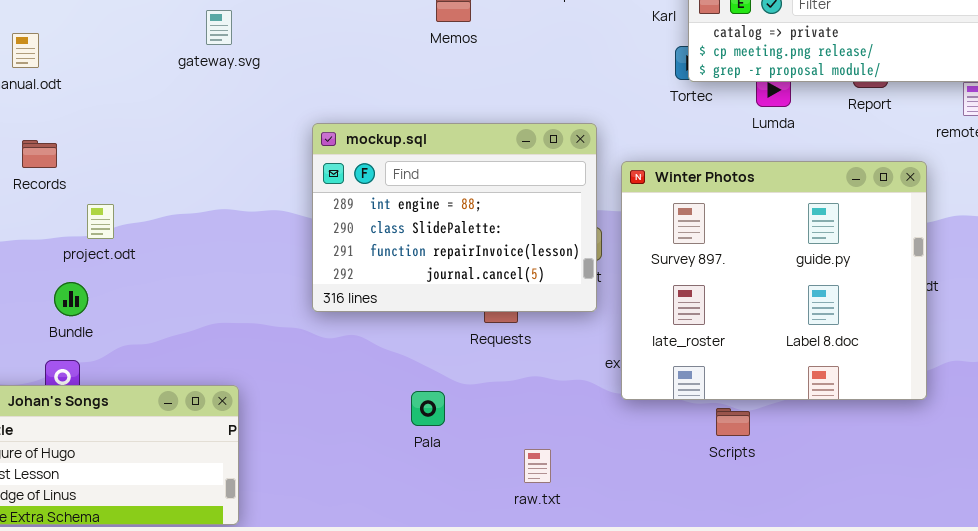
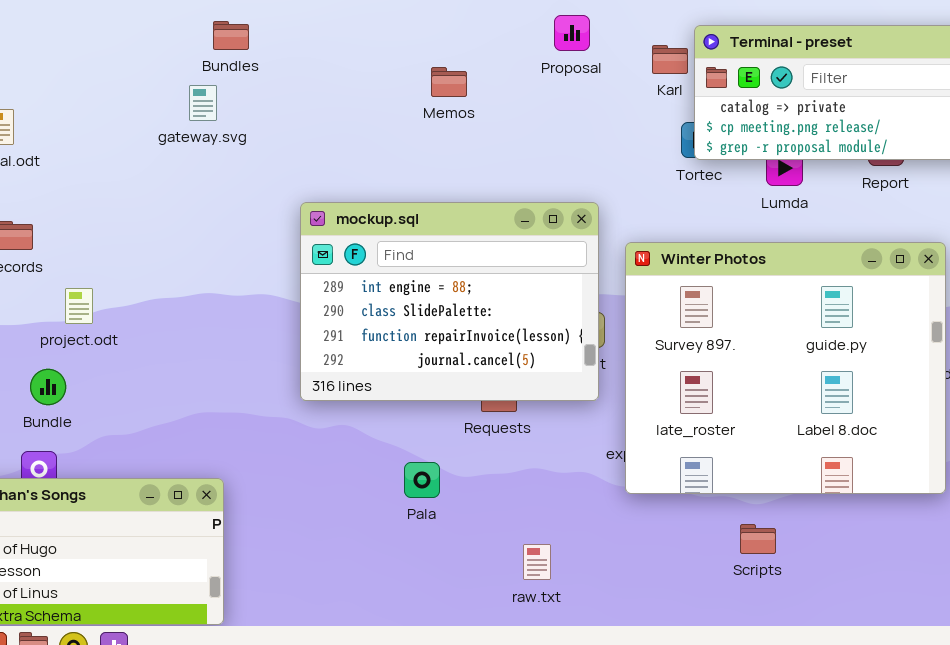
Pala: [411,391,445,426] -> [404,462,440,498], moved
Scripts: [716,408,750,436] -> [740,524,776,554], moved

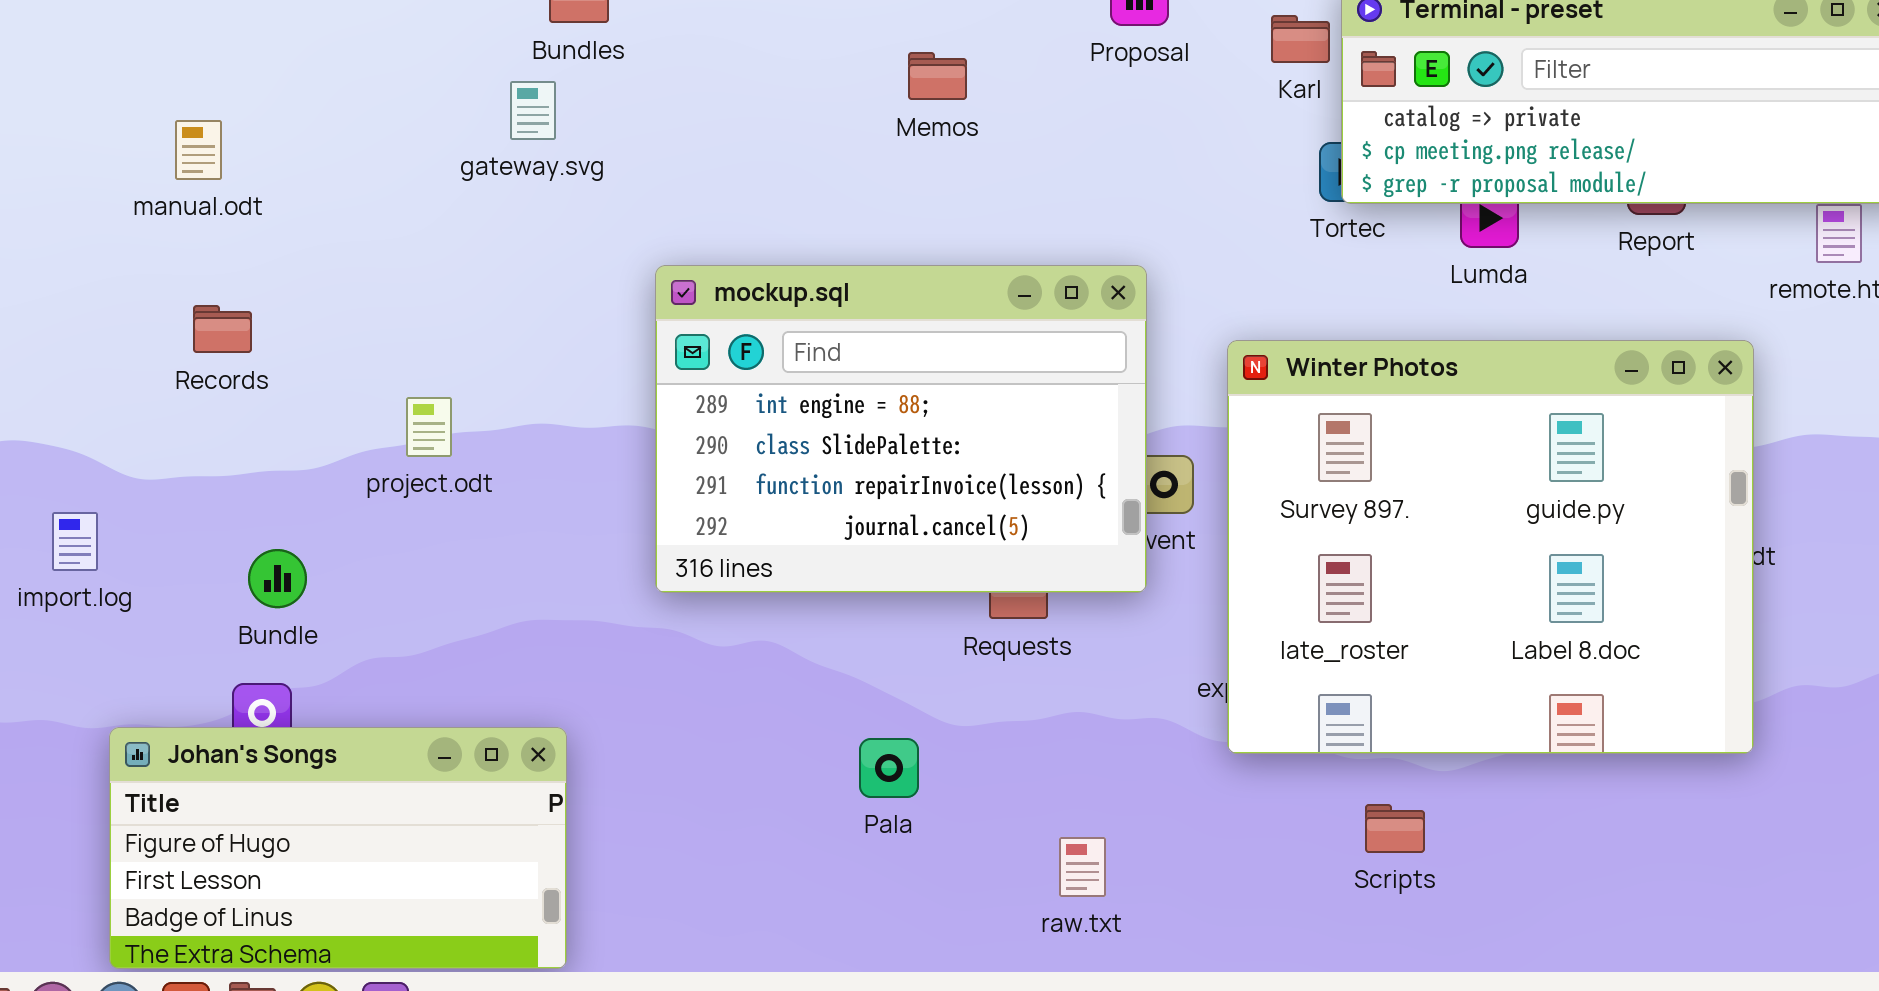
mockup.sql: [300,202,599,401] -> [655,265,1147,593], moved
project.odt: [65,288,93,324] -> [406,397,452,457], moved
Pala: [404,462,440,498] -> [859,738,919,798], moved
Scripts: [740,524,776,554] -> [1365,804,1425,853], moved

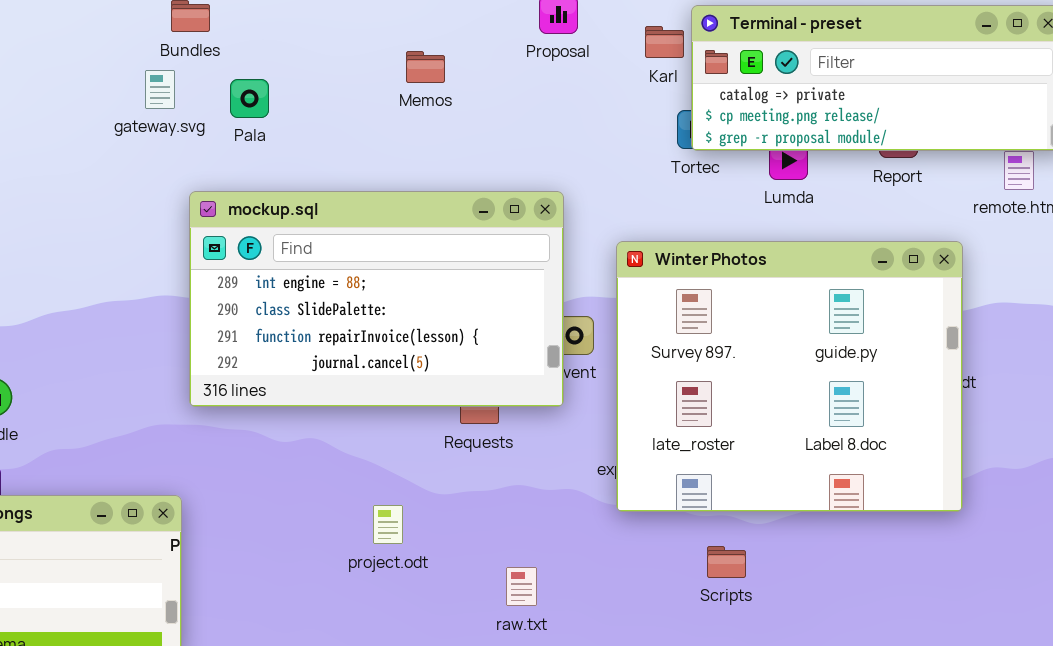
mockup.sql: [655,265,1147,593] -> [189,191,564,407], resized
project.odt: [406,397,452,457] -> [373,505,403,544], moved
Pala: [859,738,919,798] -> [230,79,269,118], moved

